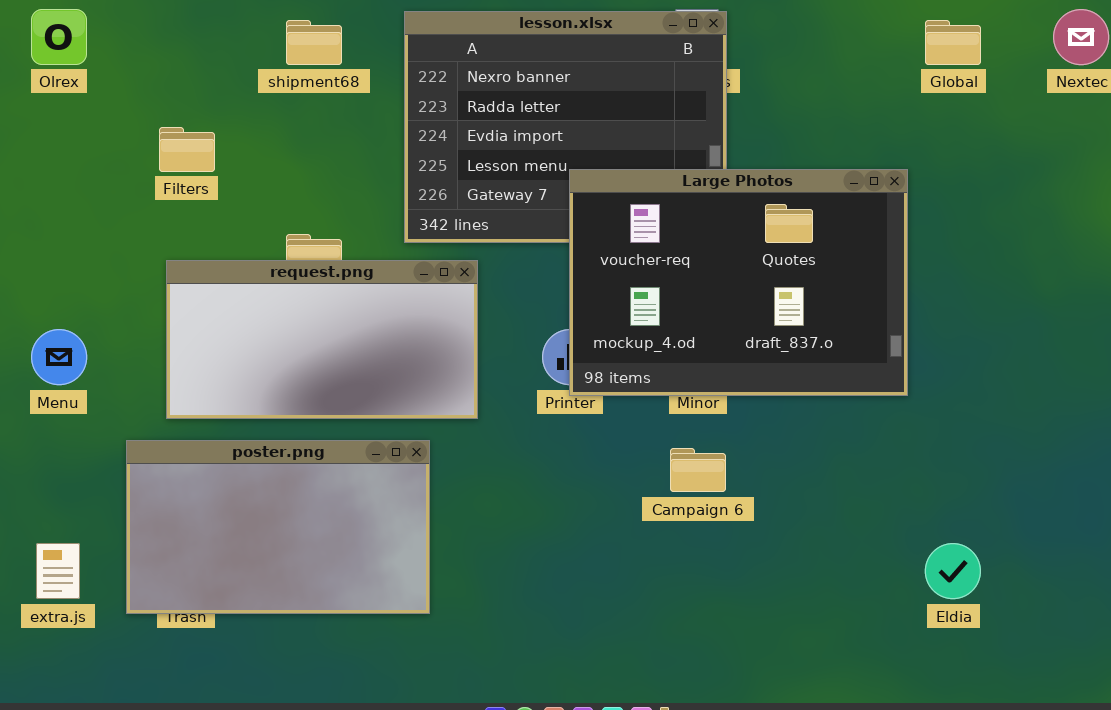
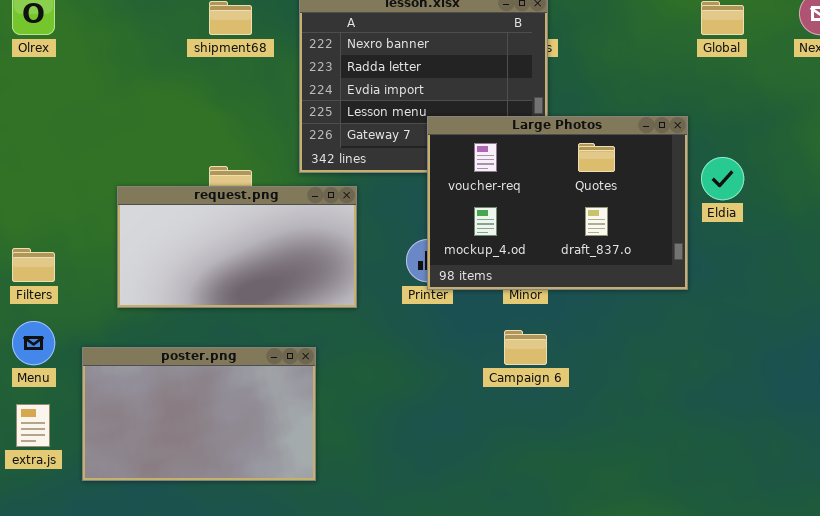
Filters: [159,127,215,172] -> [12,248,55,282], moved
Menu: [31,329,87,385] -> [12,321,55,365], moved
poster.png: [126,440,430,614] -> [82,347,316,481], moved
Eldia: [925,543,981,599] -> [701,157,744,200], moved

